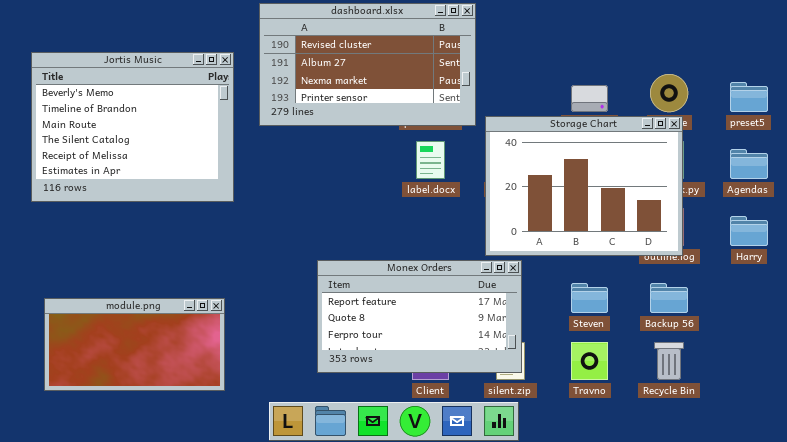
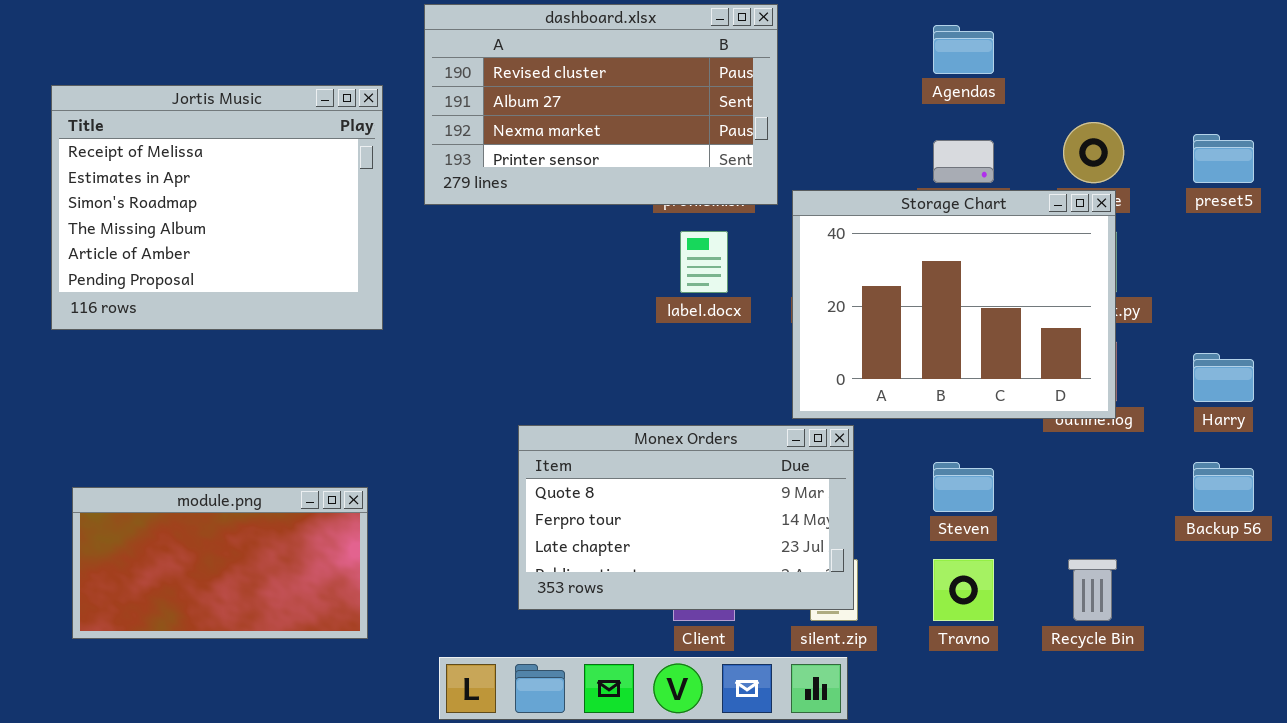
Jortis Music: [31,52,234,202] -> [51,85,383,330], scrolled down 4 rows
Agendas: [730,149,768,179] -> [933,25,994,74], moved
Monex Orders: [317,260,522,373] -> [518,425,854,610], scrolled down 1 row
Backup 56: [650,283,688,313] -> [1193,462,1254,512], moved

